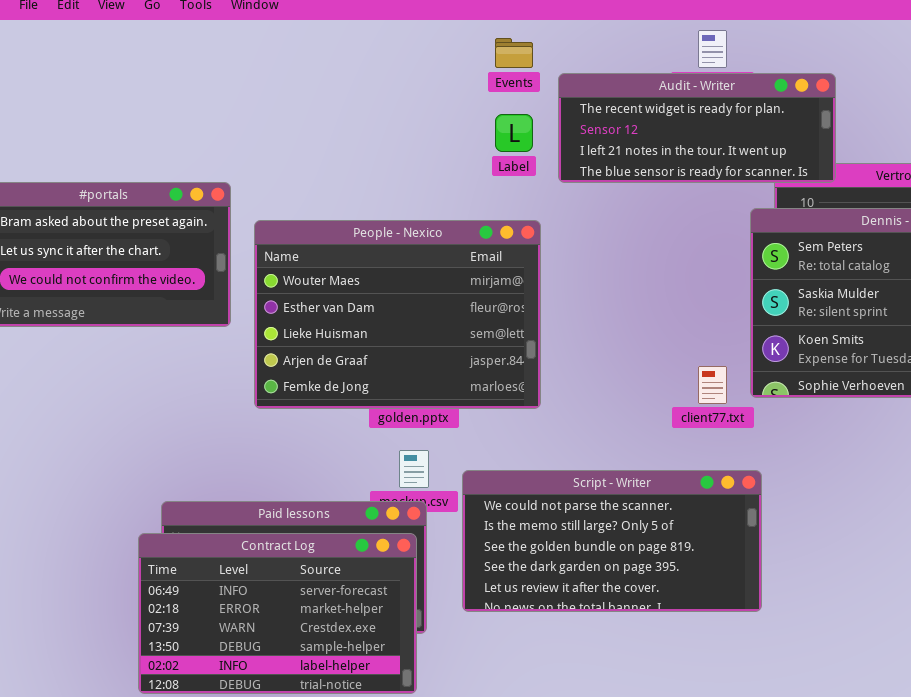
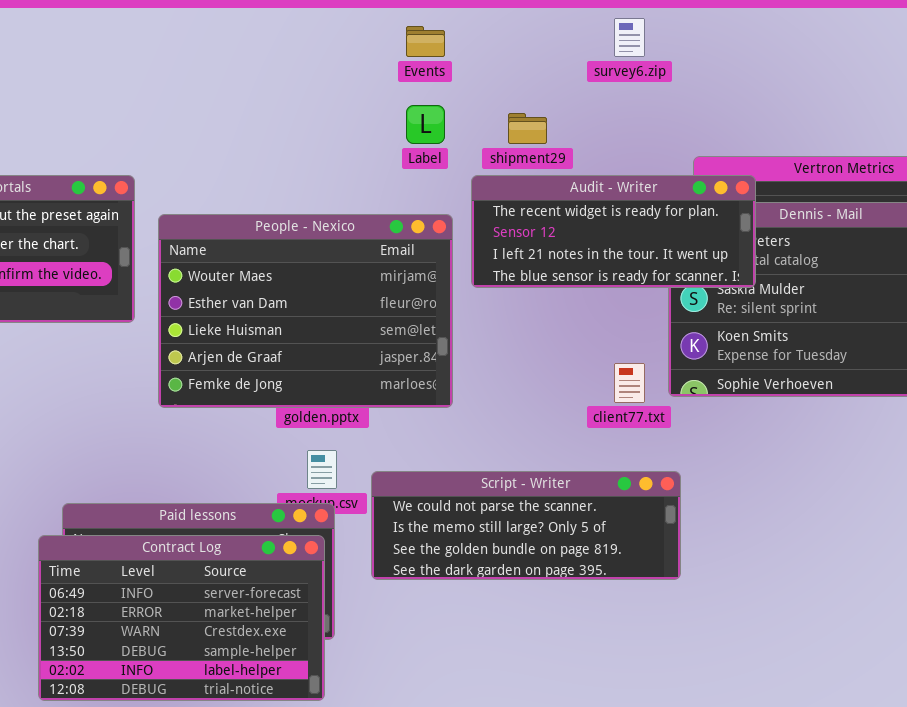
Audit - Writer: [558,73,836,183] -> [471,175,756,288], moved
Script - Writer: [462,470,762,612] -> [371,471,681,580], resized

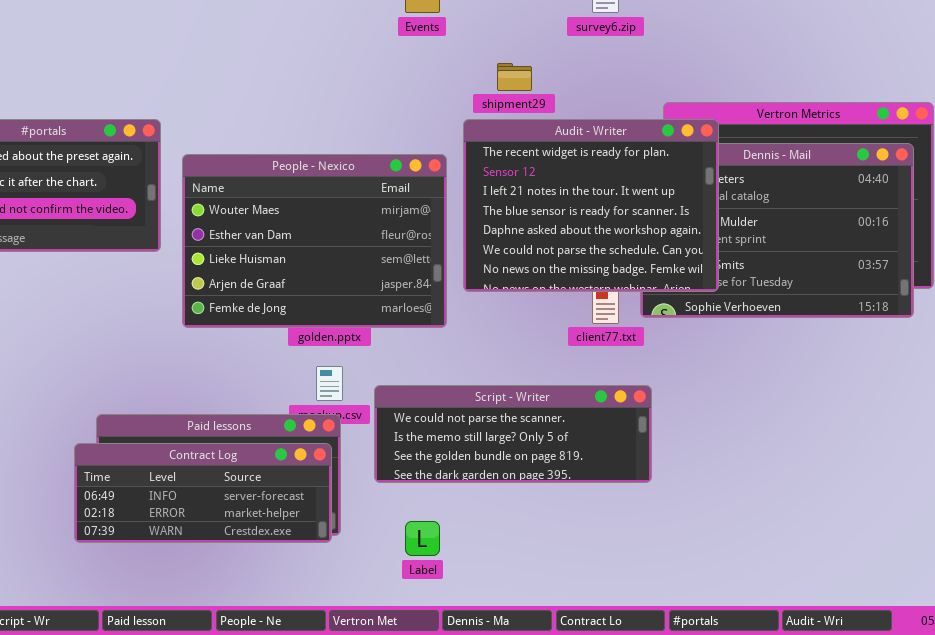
Label: [406,105,445,144] -> [405,521,440,556], moved
Audit - Writer: [471,175,756,288] -> [463,119,719,292], resized
Contract Log: [38,535,325,701] -> [74,443,332,543], resized

